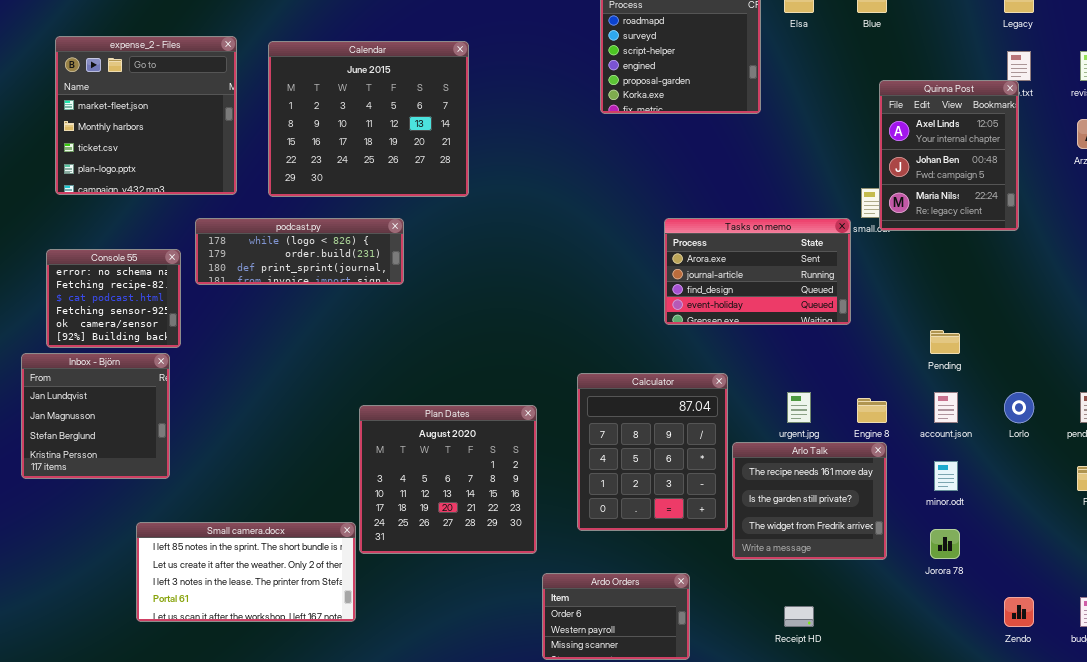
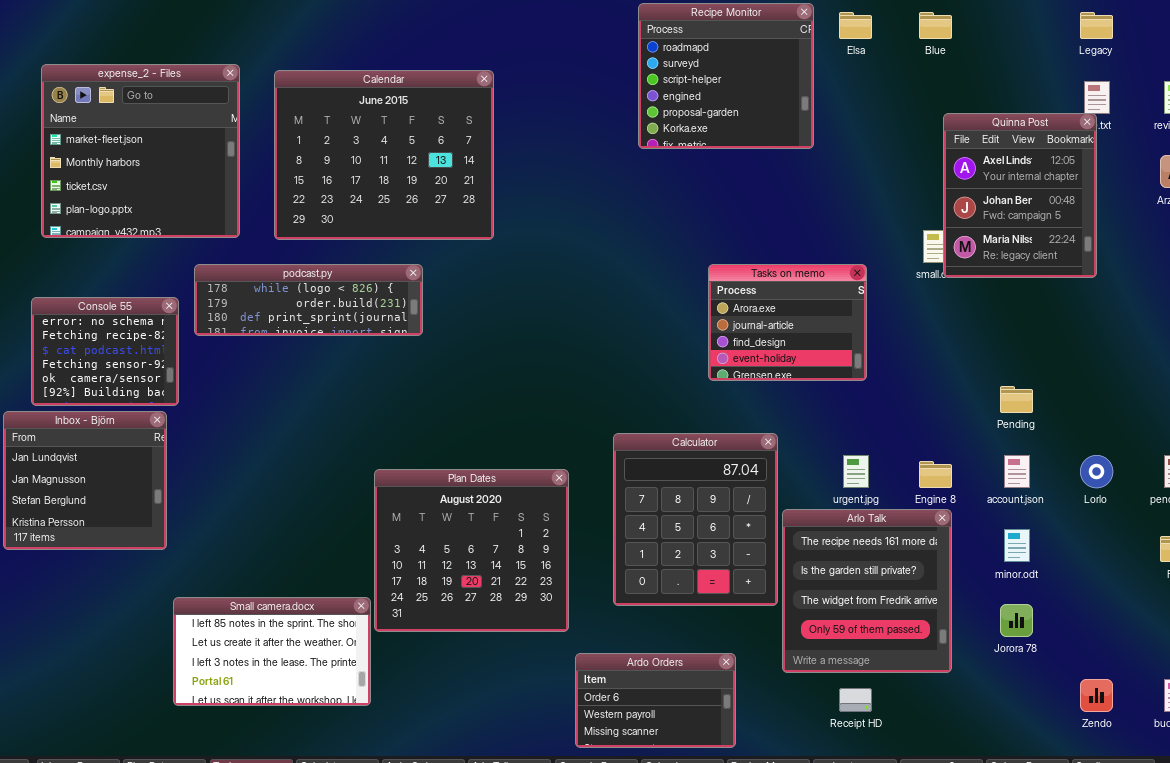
Tasks on memo: [664,218,851,325] -> [708,264,867,381], resized
Arlo Talk: [732,442,887,560] -> [782,509,952,673], resized
Small camera.docx: [136,522,356,622] -> [173,597,371,706], resized

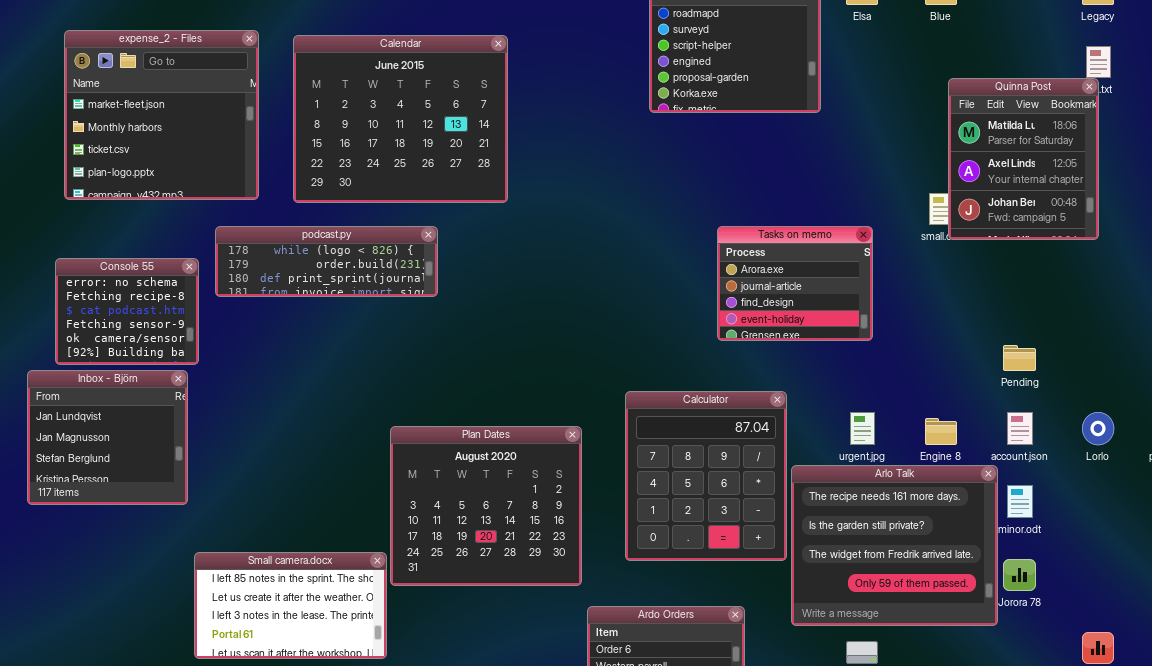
Quinna Post: [943,113,1097,278] -> [948,78,1099,240], scrolled up 1 row
Arlo Talk: [782,509,952,673] -> [791,465,998,626], resized

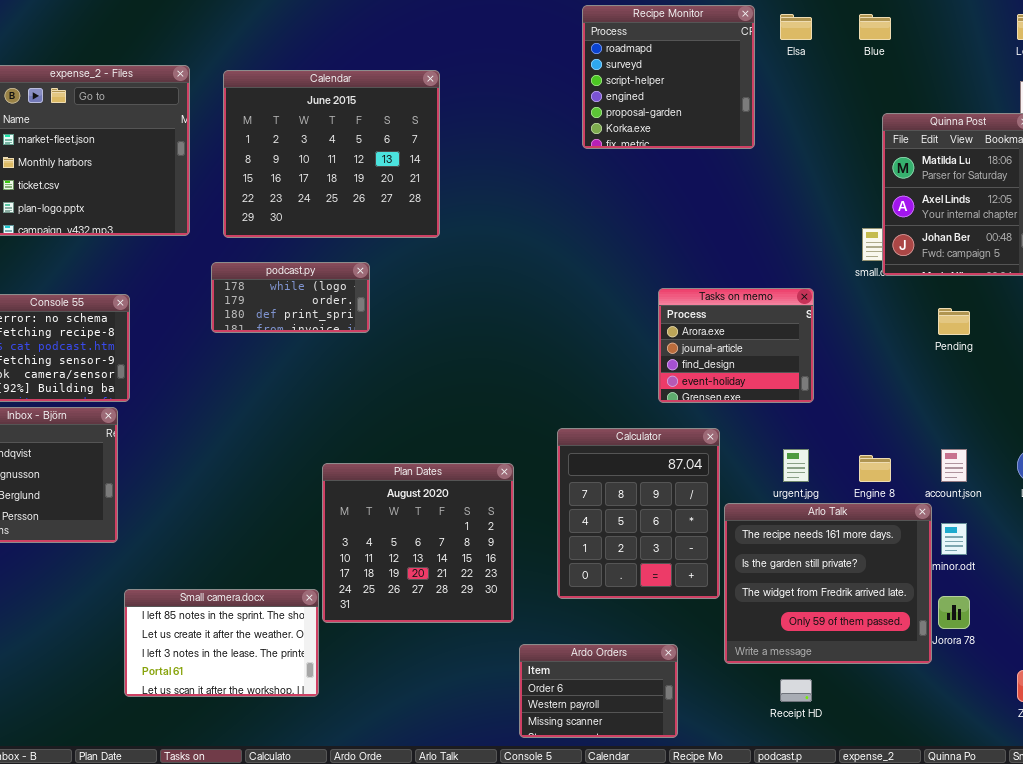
podcast.py: [215,226,438,297] -> [211,262,370,333], resized
Tasks on memo: [717,226,873,341] -> [658,288,814,403], moved
Pending: [1003,345,1036,371] -> [938,308,970,335], moved

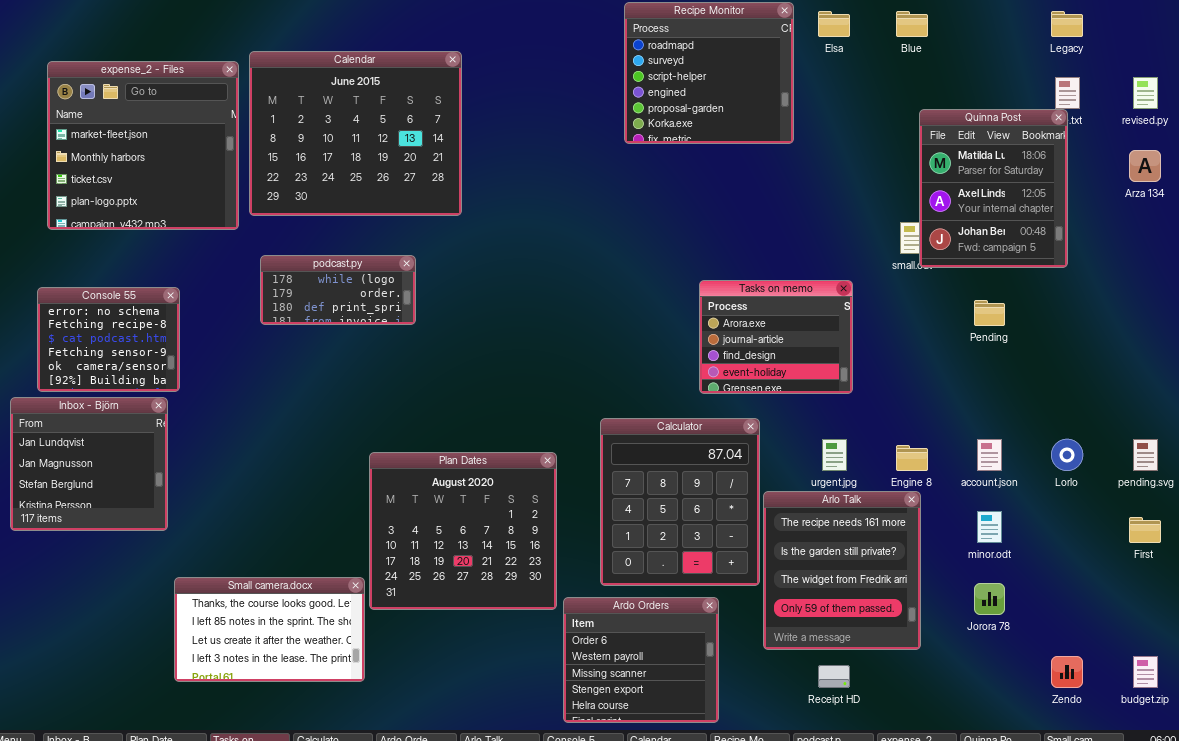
Calendar: [223,70,440,238] -> [249,51,462,216], moved
Arlo Talk: [724,503,932,664] -> [763,491,921,650], resized
Small camera.docx: [124,589,319,697] -> [174,577,365,682], scrolled up 1 row
Ardo Orders: [519,644,678,738] -> [563,597,719,723], resized

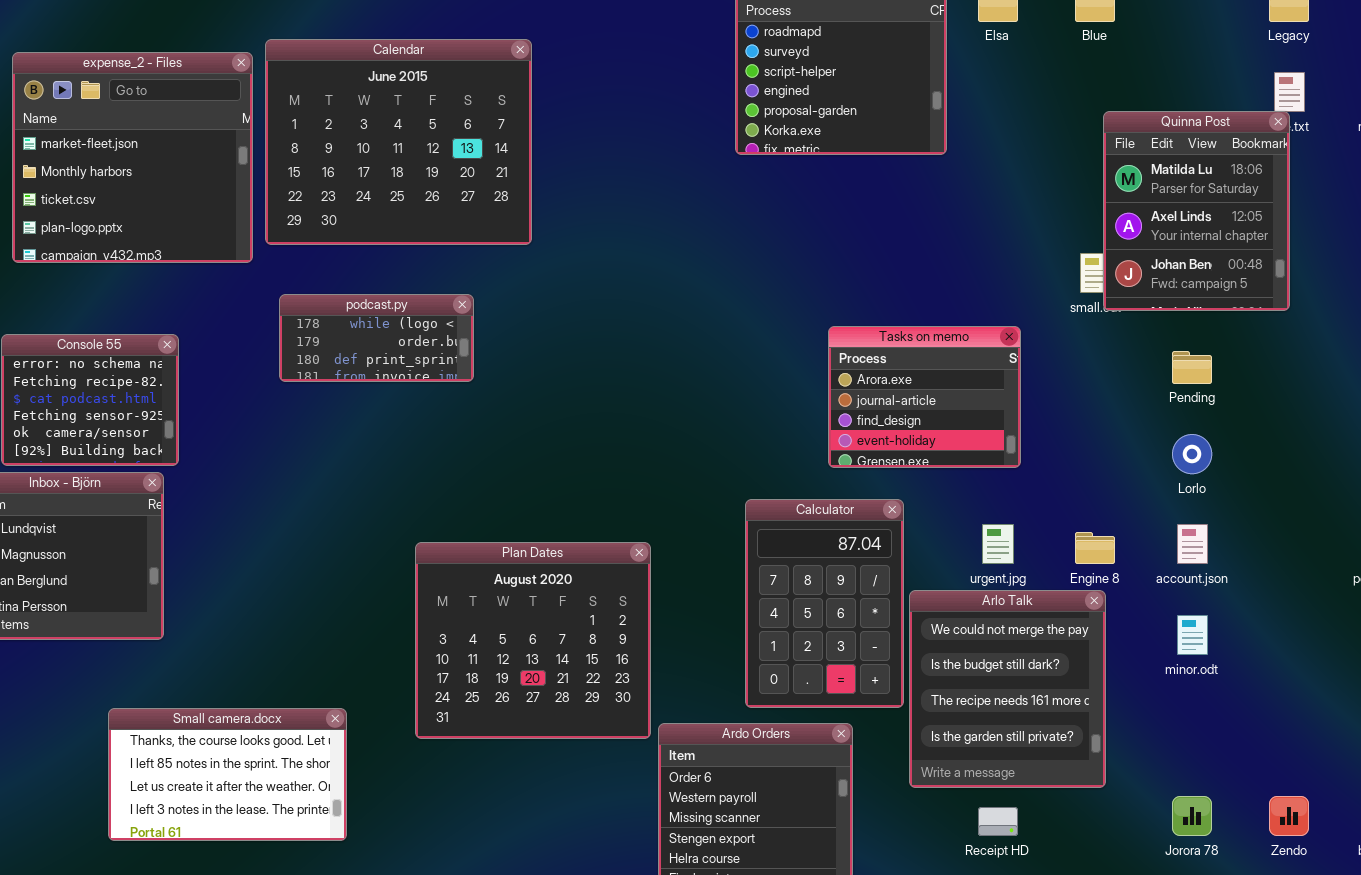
Calculator: [600,418,760,586] -> [745,499,904,708], resized
Lorlo: [1051,439,1083,471] -> [1172,434,1212,474], moved
Arlo Talk: [763,491,921,650] -> [909,590,1106,788], scrolled up 2 rows
Small camera.docx: [174,577,365,682] -> [108,708,347,841], moved
Jorora 78: [974,583,1005,615] -> [1172,796,1212,836], moved

